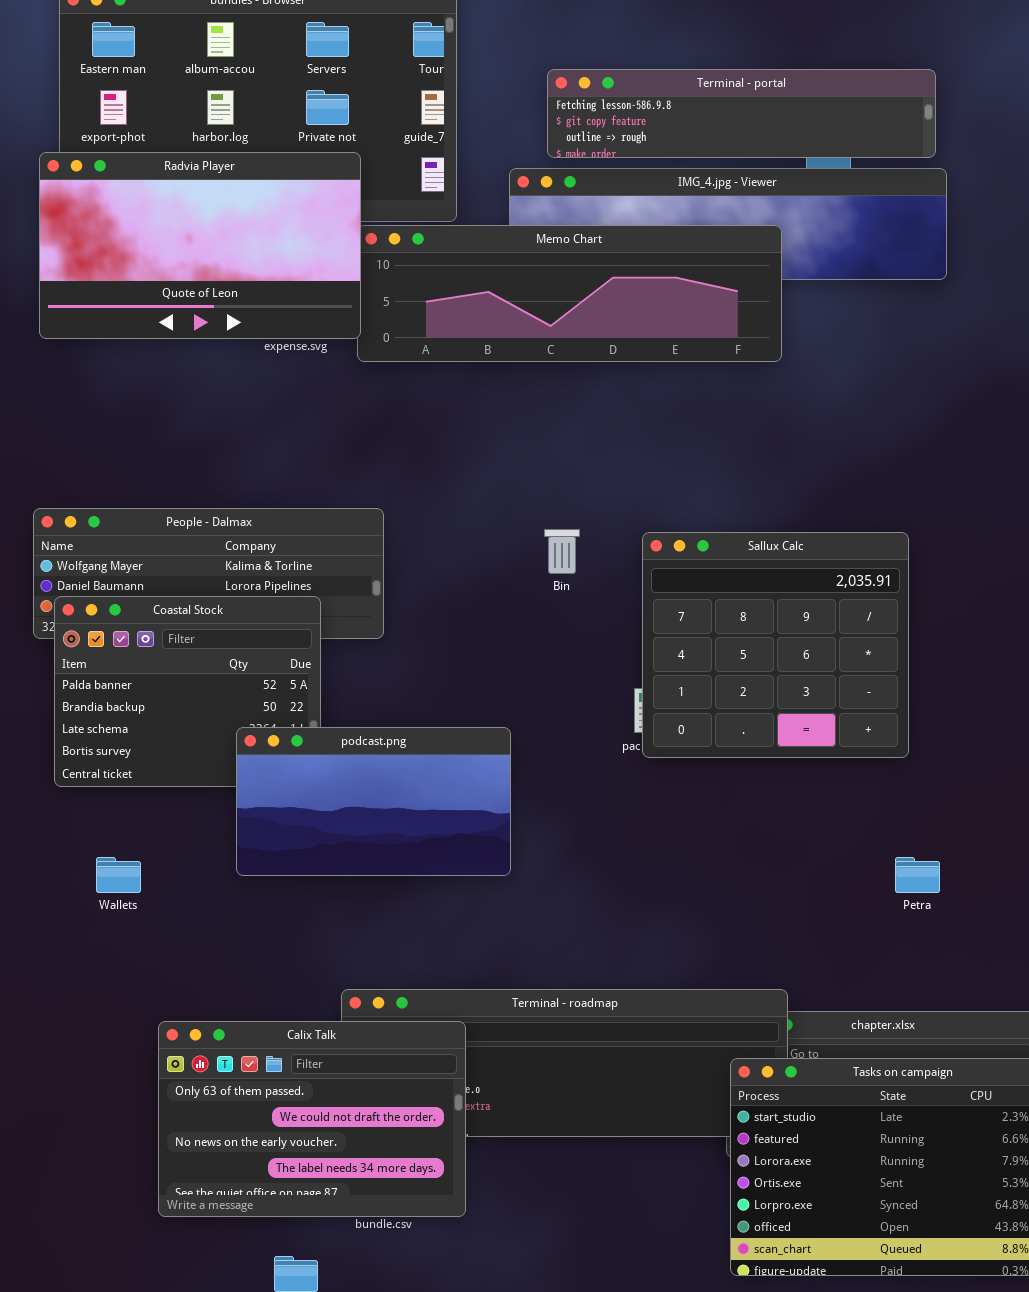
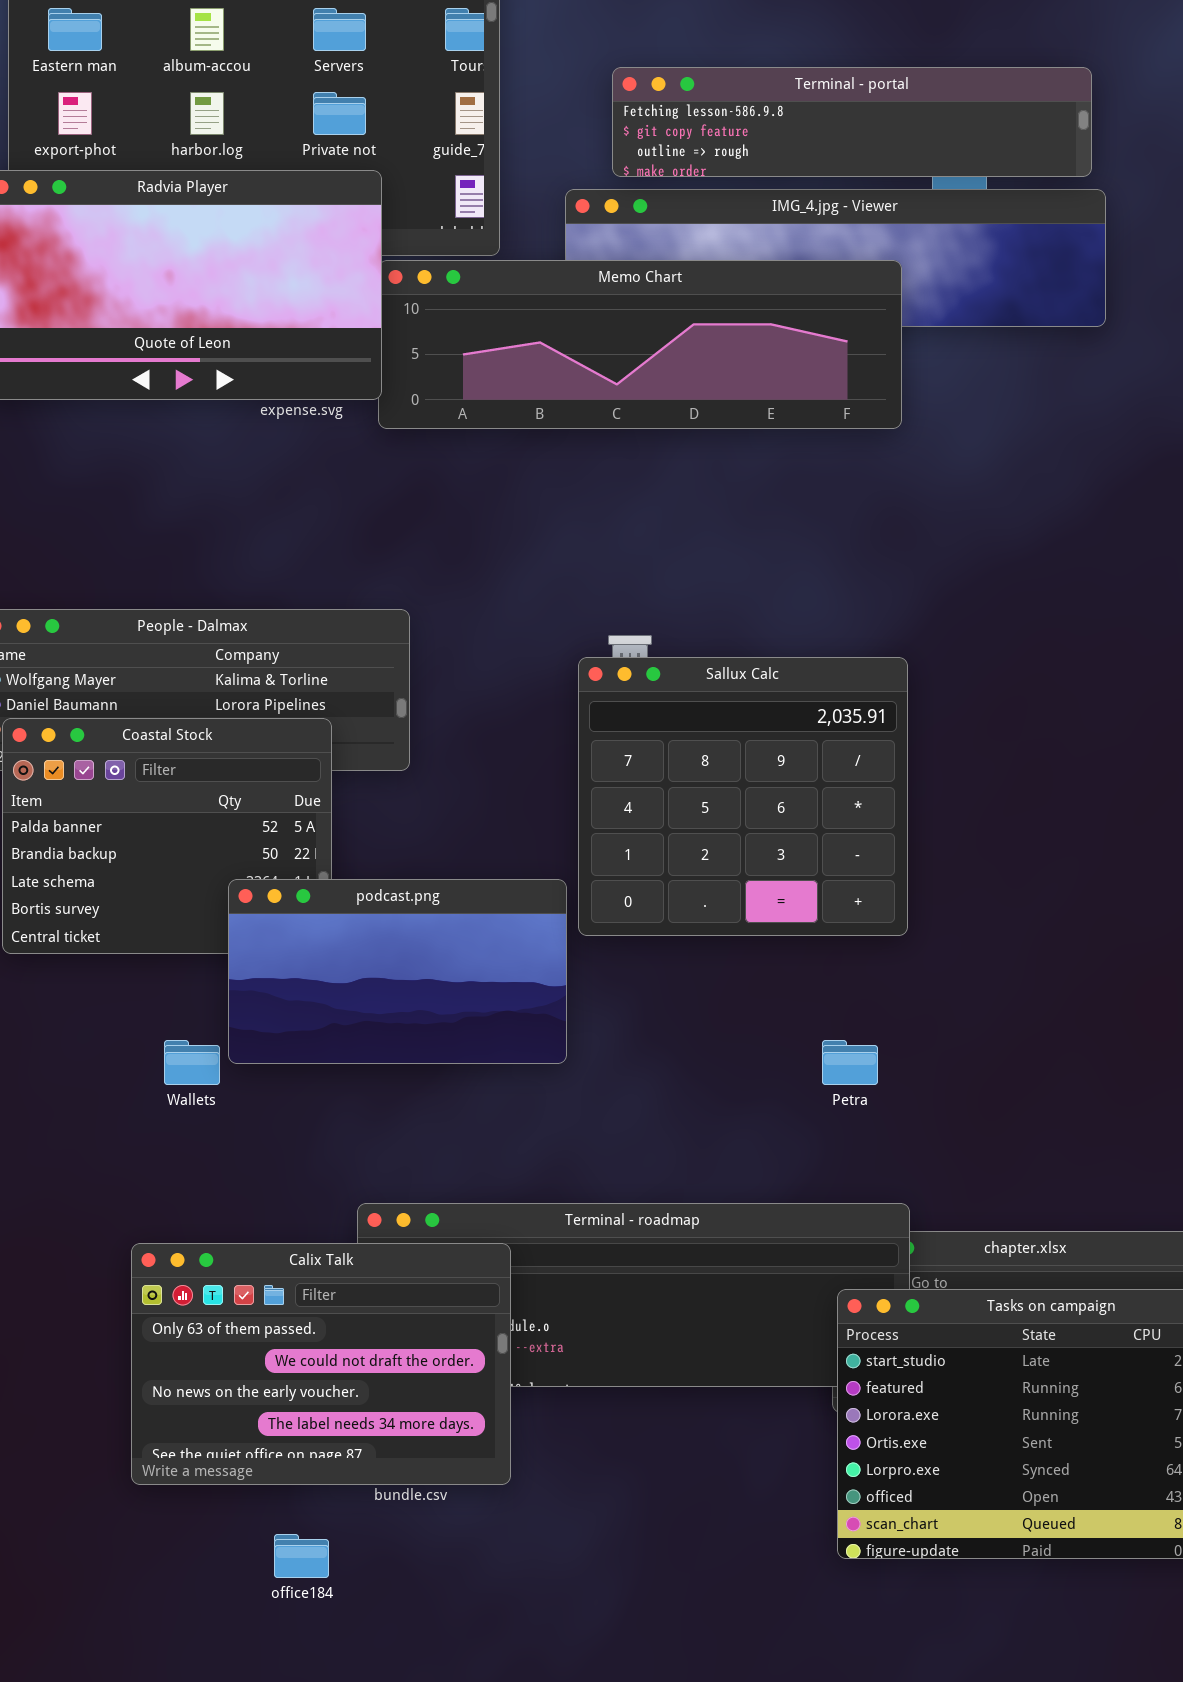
Sallux Calc: [642,532,909,758] -> [578,657,908,936], moved
Wallets: [96,857,141,893] -> [164,1040,220,1085], moved
Petra: [895,857,940,893] -> [822,1040,878,1085], moved

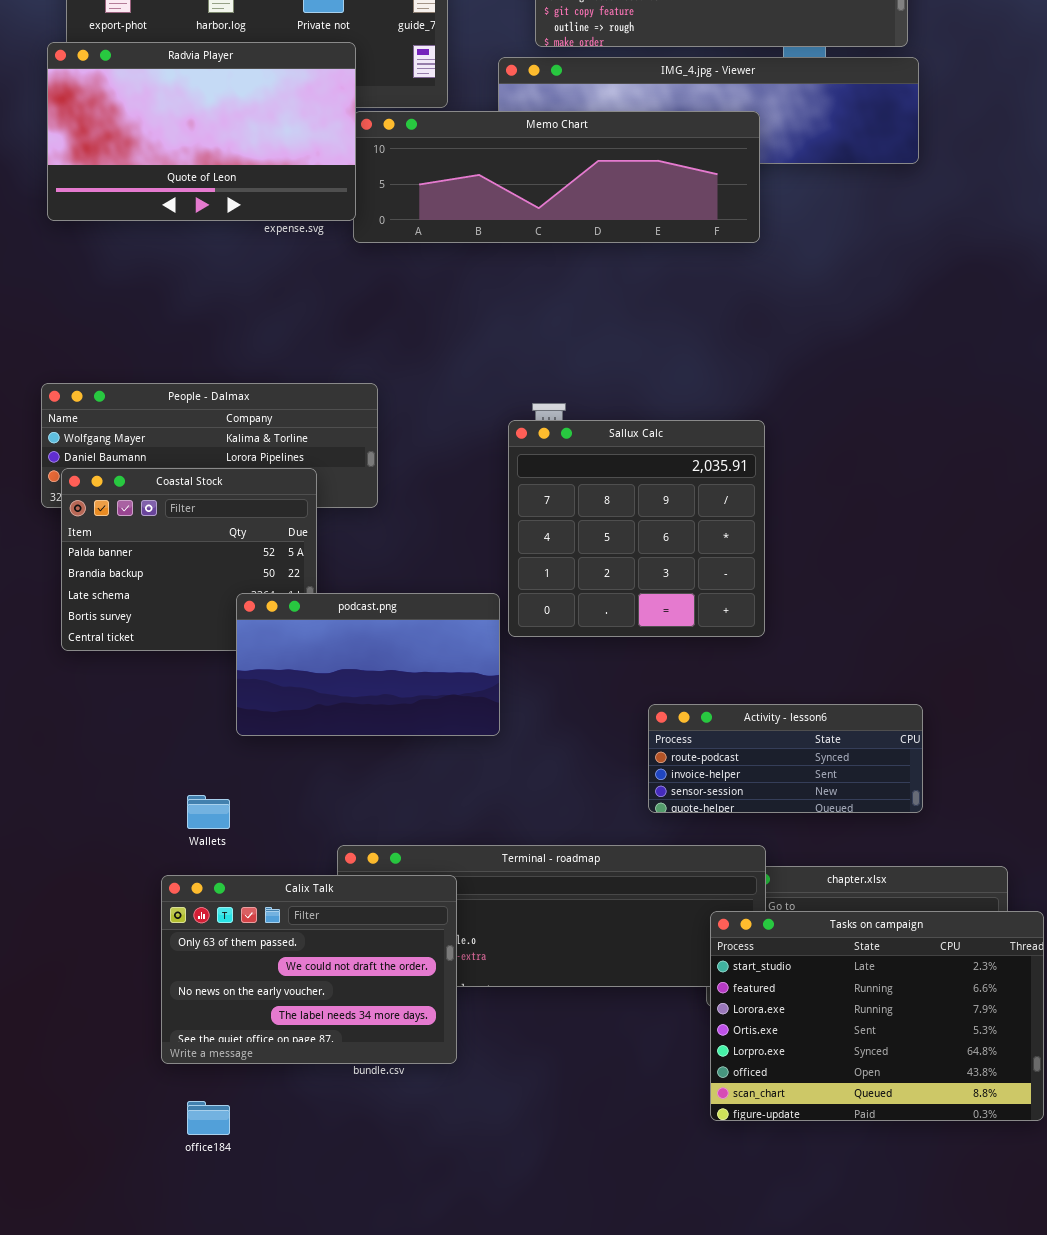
Activity - lesson6: none -> [648,704,923,813], opened
Wallets: [164,1040,220,1085] -> [187,795,230,829], moved
office184: [274,1534,329,1578] -> [187,1101,230,1135], moved

